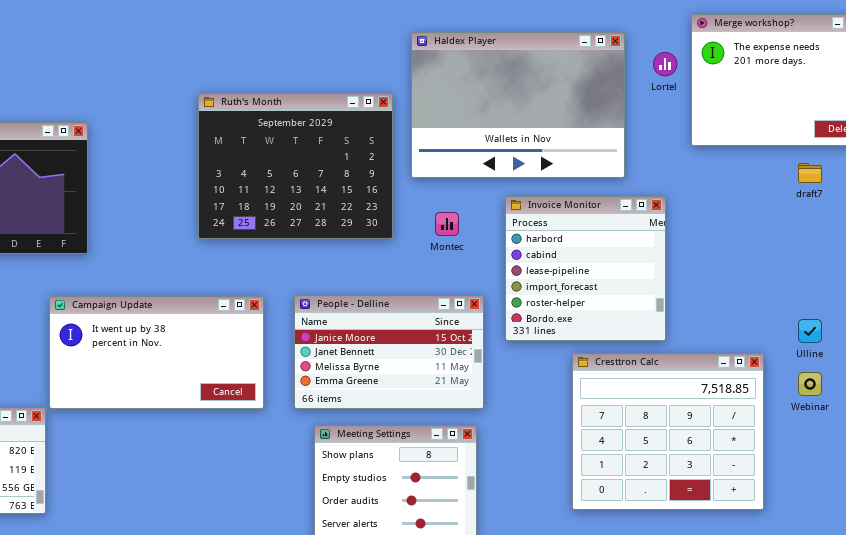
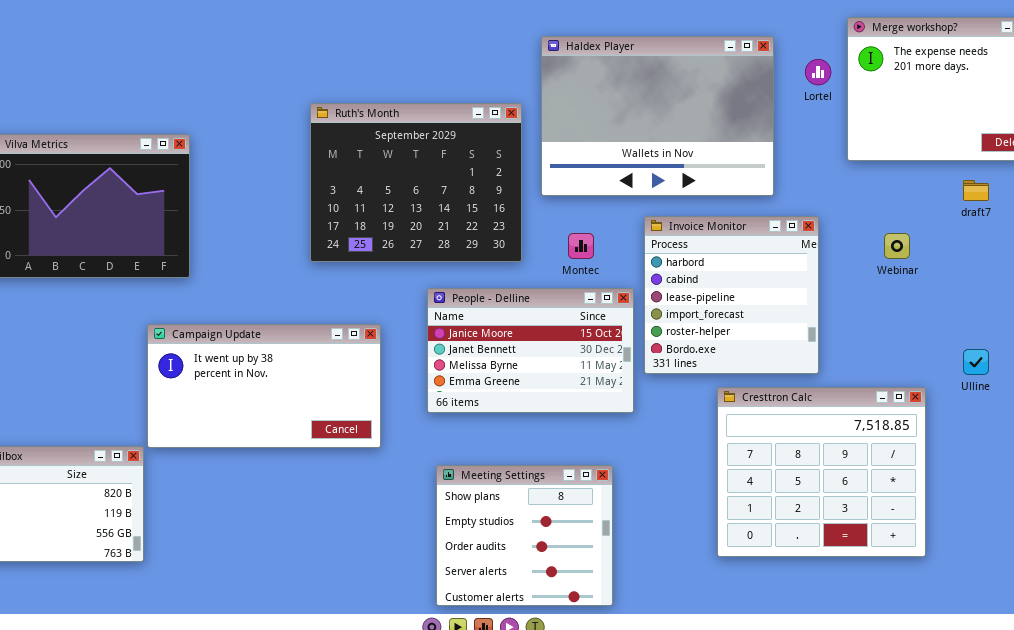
People - Delline: [294,295,484,409] -> [427,288,634,413], moved
Webinar: [798,372,822,396] -> [884,233,910,259], moved

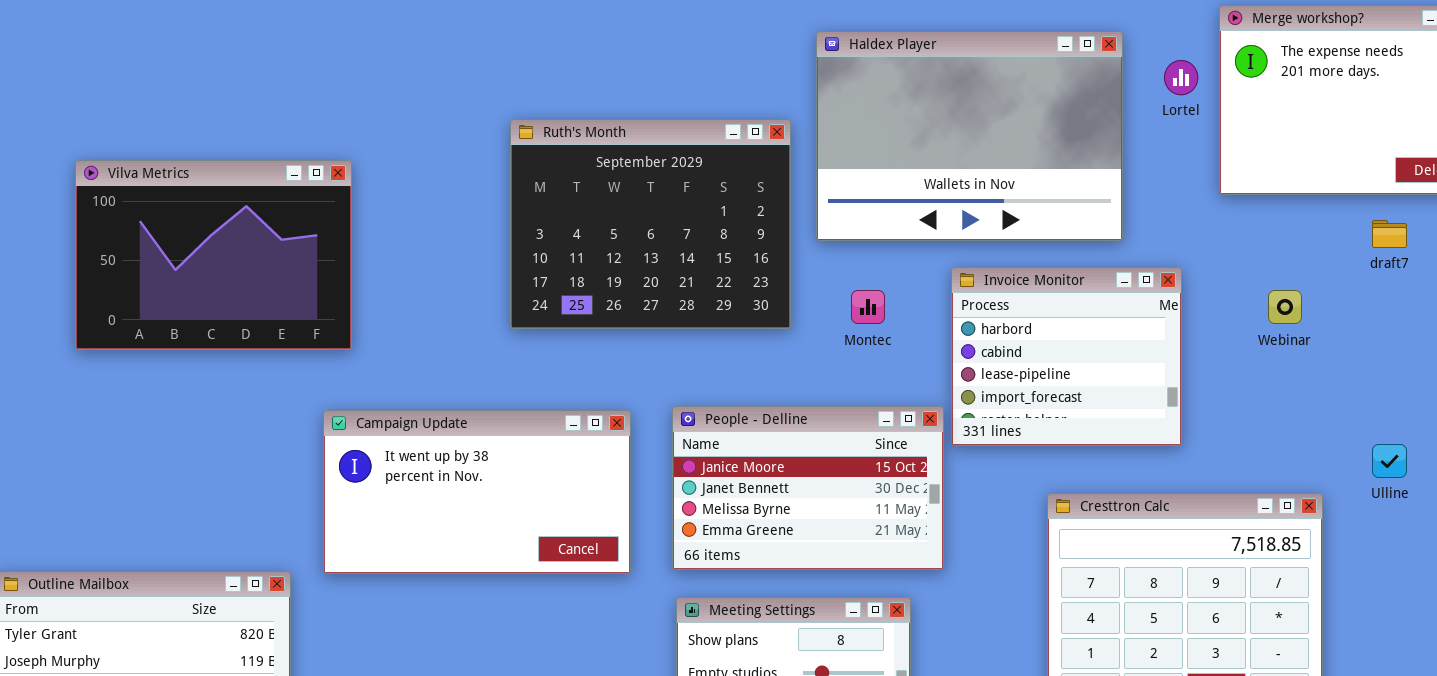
Invoice Monitor: [644,216,819,374] -> [951,267,1182,446], resized
People - Delline: [427,288,634,413] -> [672,406,944,570], moved
Campaign Update: [147,324,381,448] -> [323,410,631,574], moved

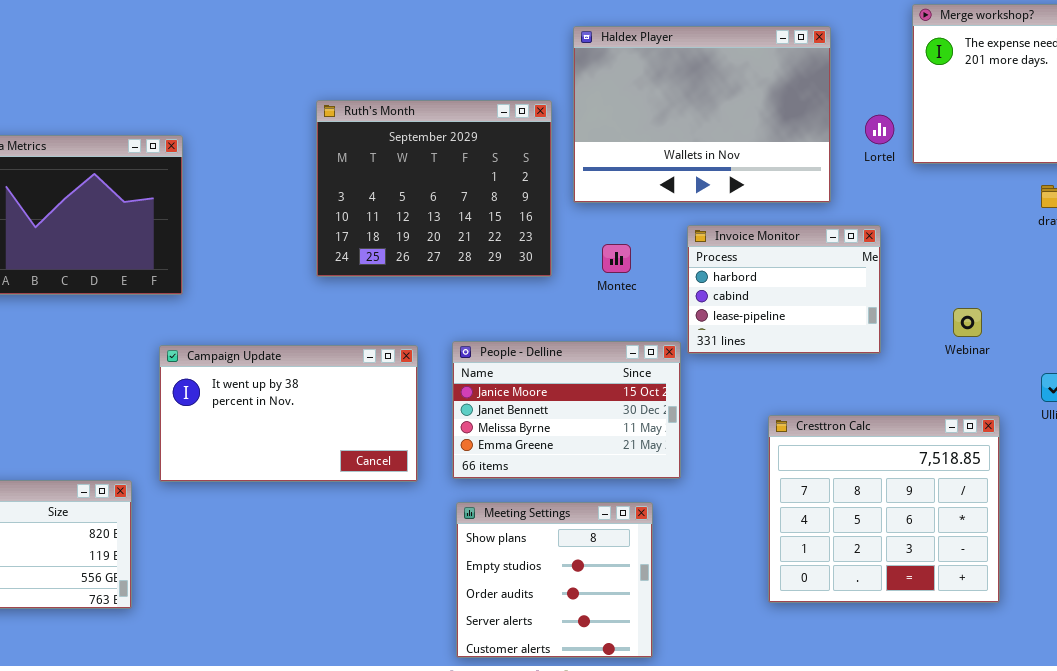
Lortel: [1164,60,1198,95] -> [865,115,894,144], moved
Invoice Monitor: [951,267,1182,446] -> [687,225,881,354], resized
Webinar: [1268,290,1302,324] -> [953,308,982,337], moved

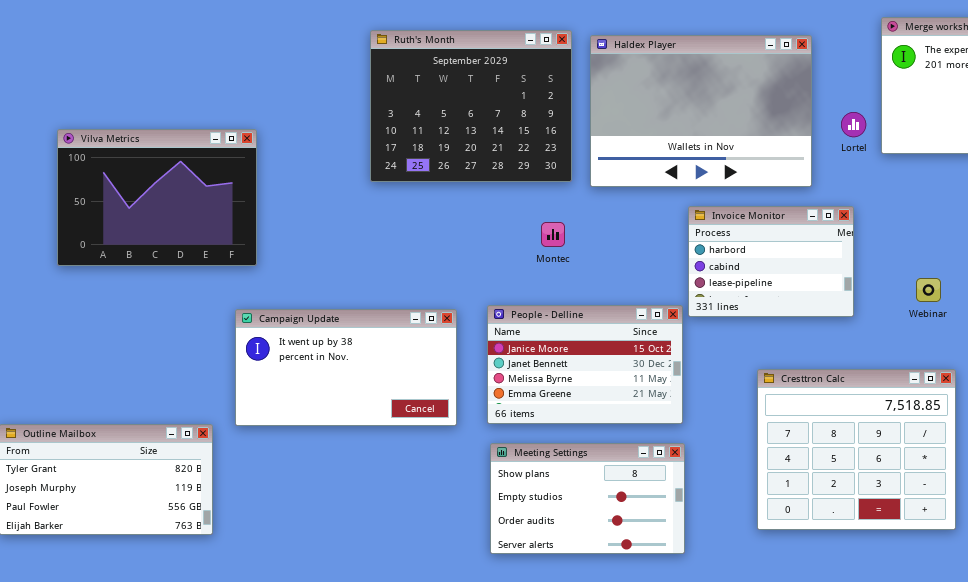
Ruth's Month: [316,100,552,277] -> [370,30,572,182], moved
Montec: [602,244,631,273] -> [541,222,565,247], moved
Meeting Settings: [456,502,653,658] -> [490,443,685,554], resized

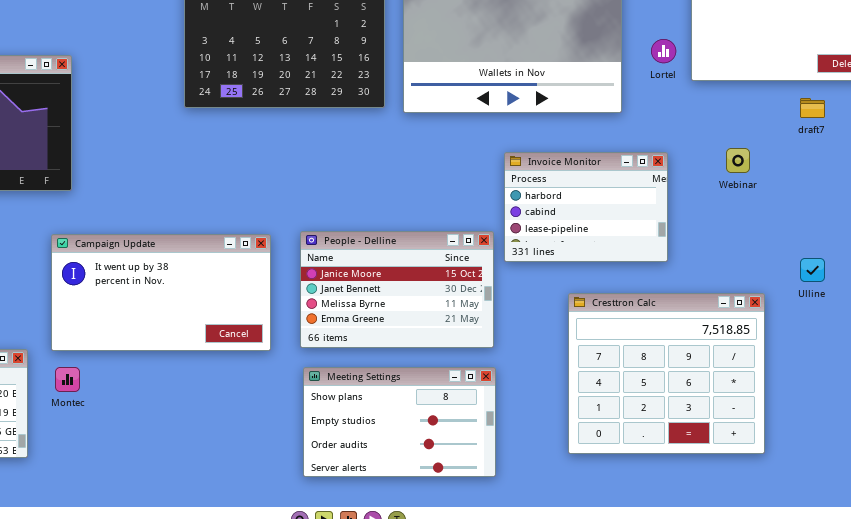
Invoice Monitor: [688,206,854,317] -> [504,152,668,262], moved
Montec: [541,222,565,247] -> [55,367,80,392], moved
Webinar: [916,278,941,302] -> [726,148,750,173], moved

